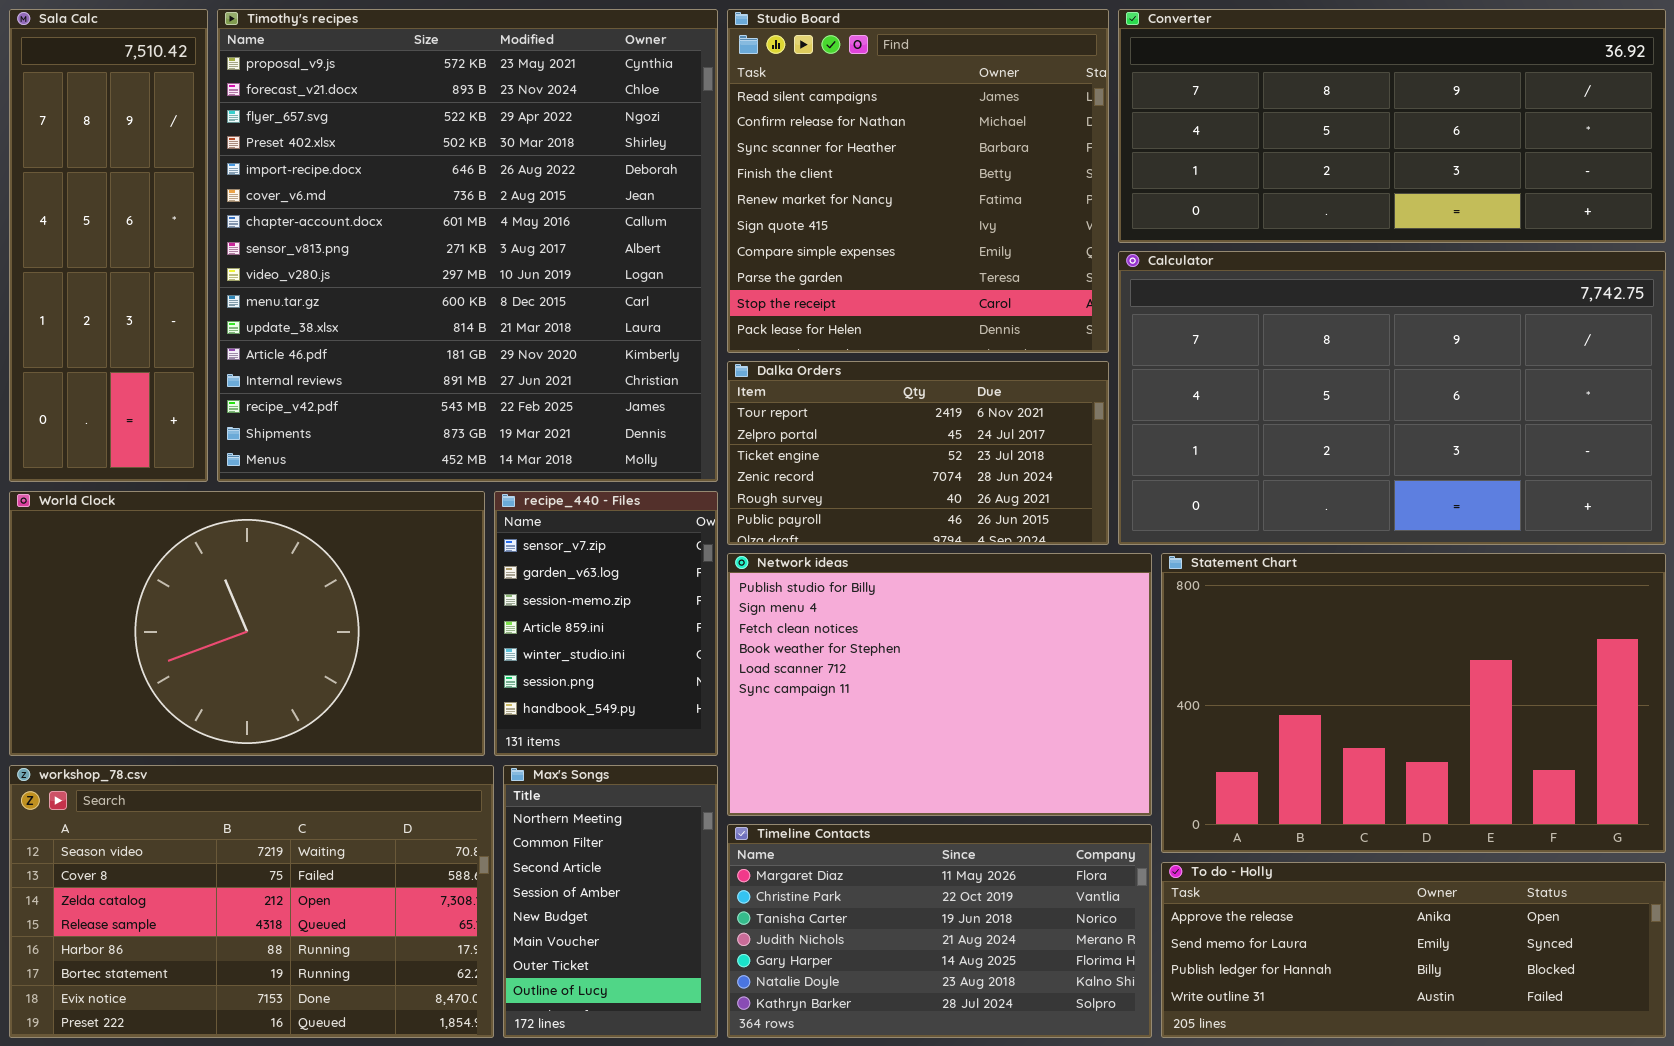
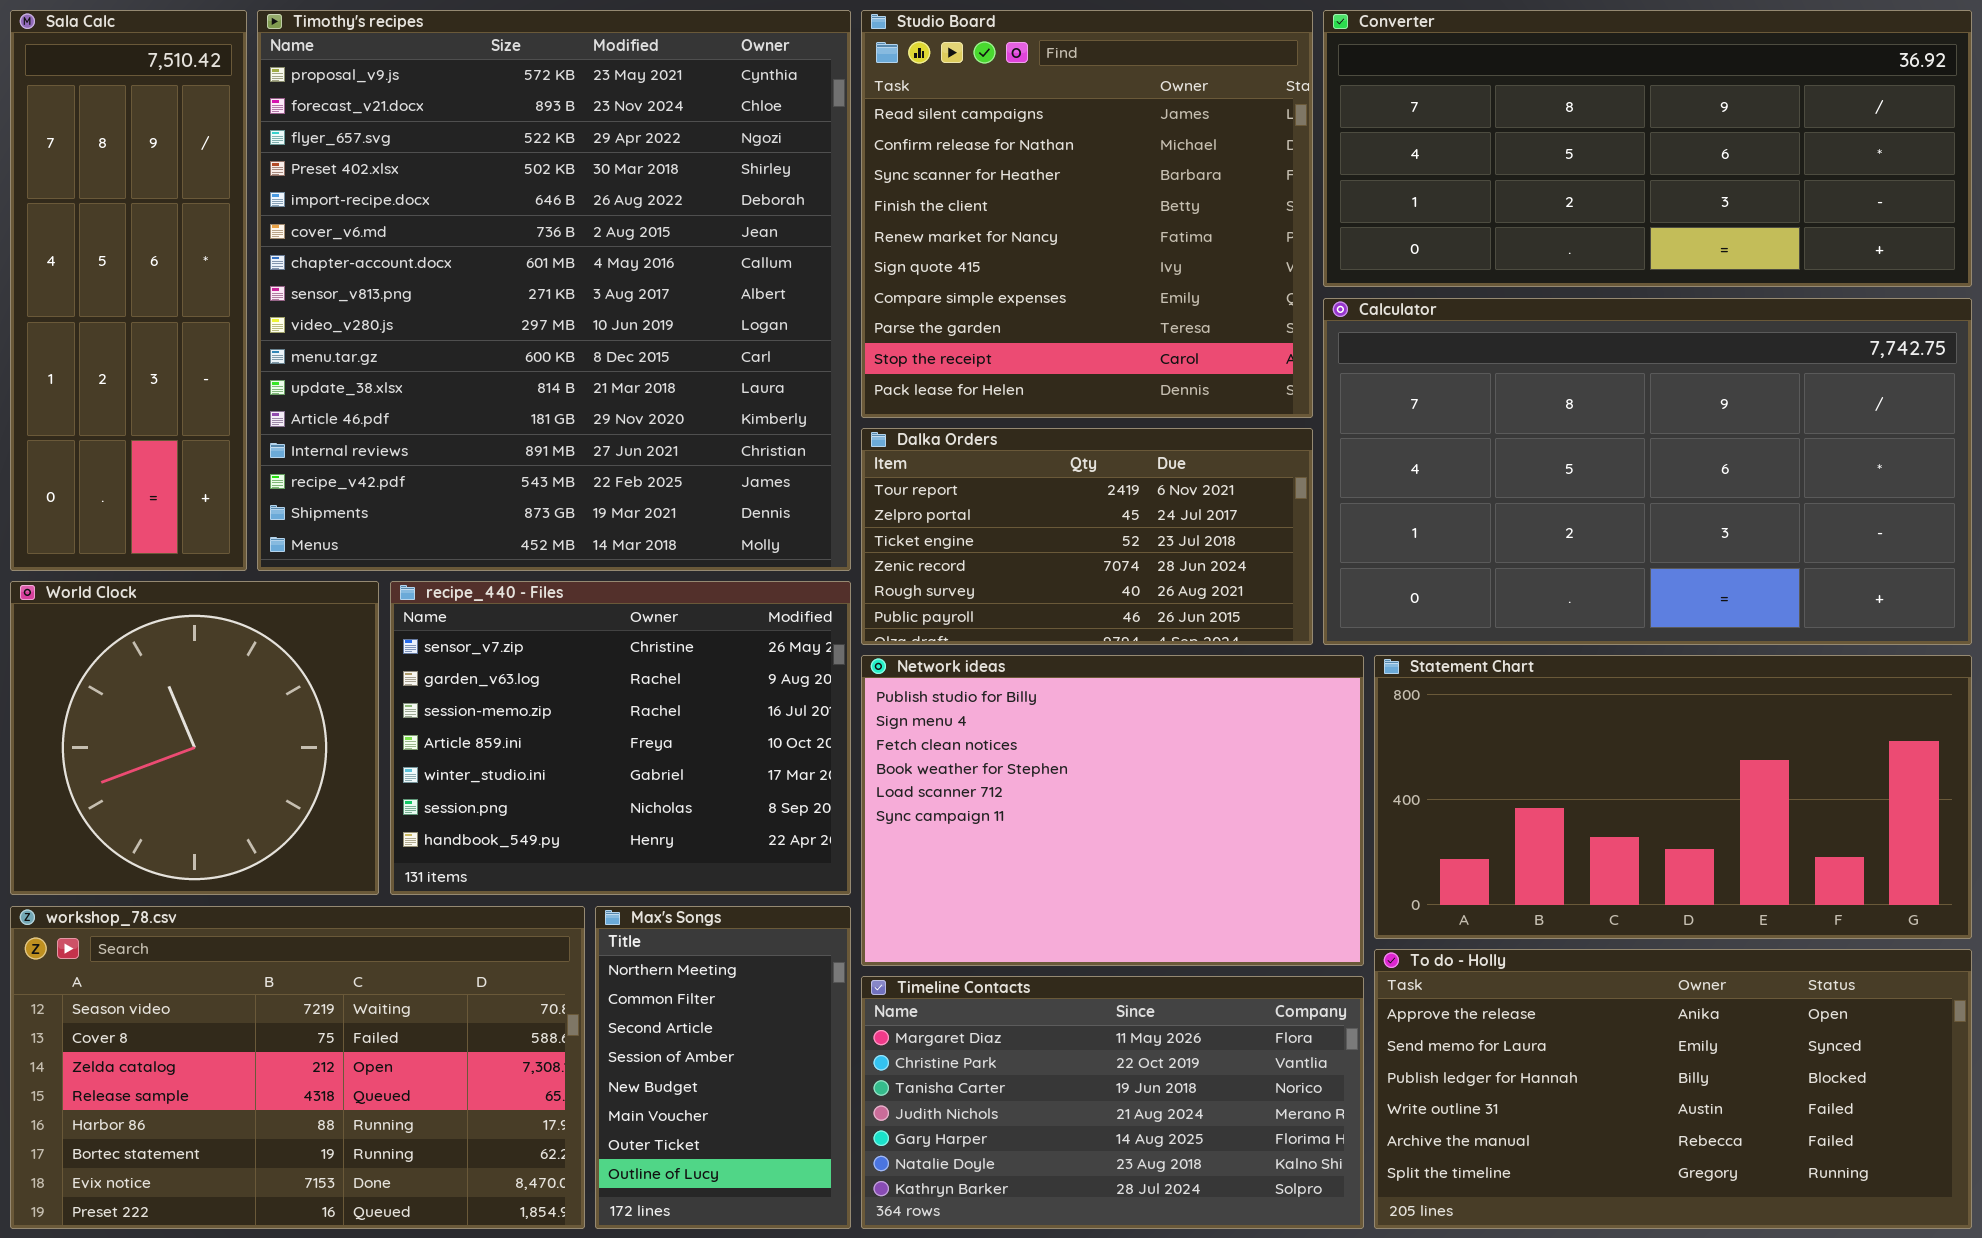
World Clock: [9,491,485,756] -> [10,581,379,895], resized
recipe_440 - Files: [494,491,718,756] -> [390,581,851,895], resized
Statement Chart: [1161,553,1666,853] -> [1374,655,1972,939], resized
To do - Holly: [1161,862,1666,1038] -> [1374,949,1972,1229], resized

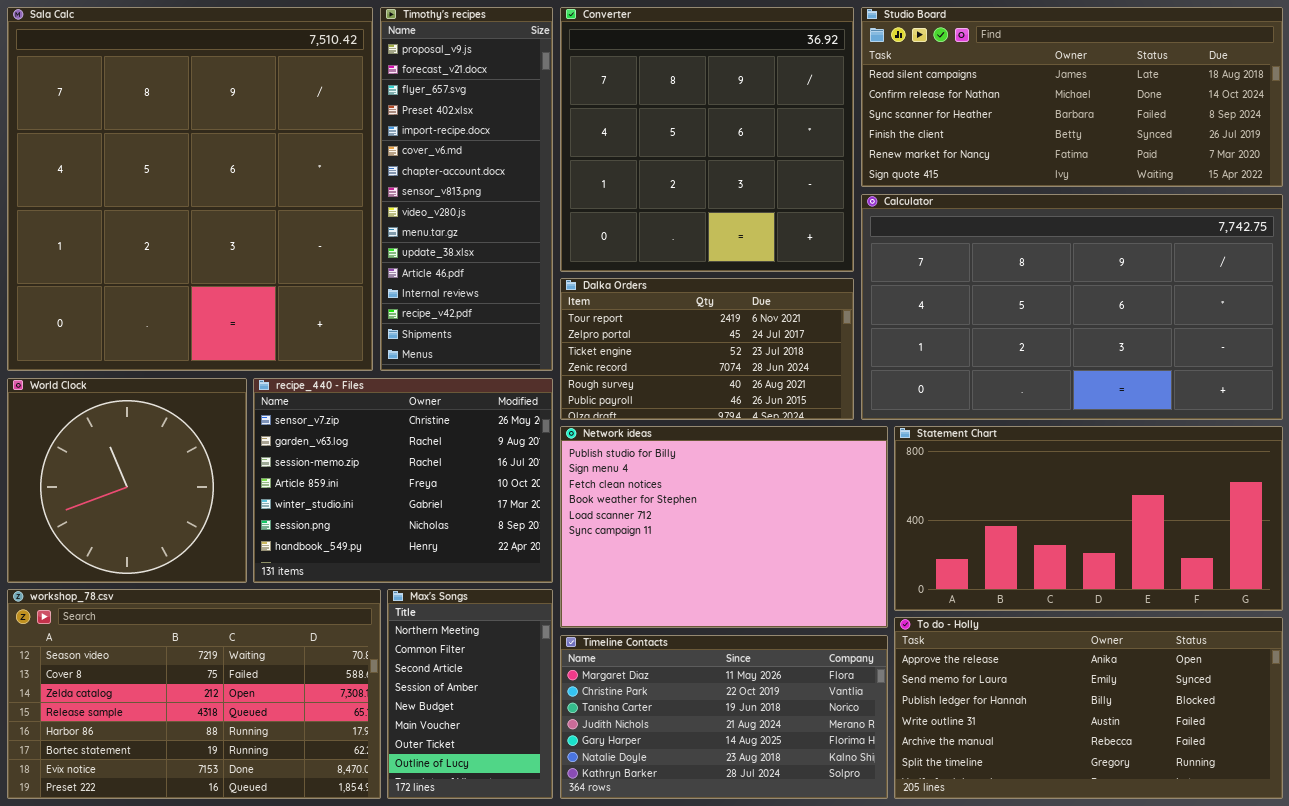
Sala Calc: [10,10,247,571] -> [7,7,373,371], resized
Timothy's recipes: [257,10,851,571] -> [380,7,553,371], resized
Studio Board: [861,10,1313,418] -> [861,7,1283,187], moved, resized
Converter: [1323,10,1972,287] -> [560,7,854,272], moved, resized

